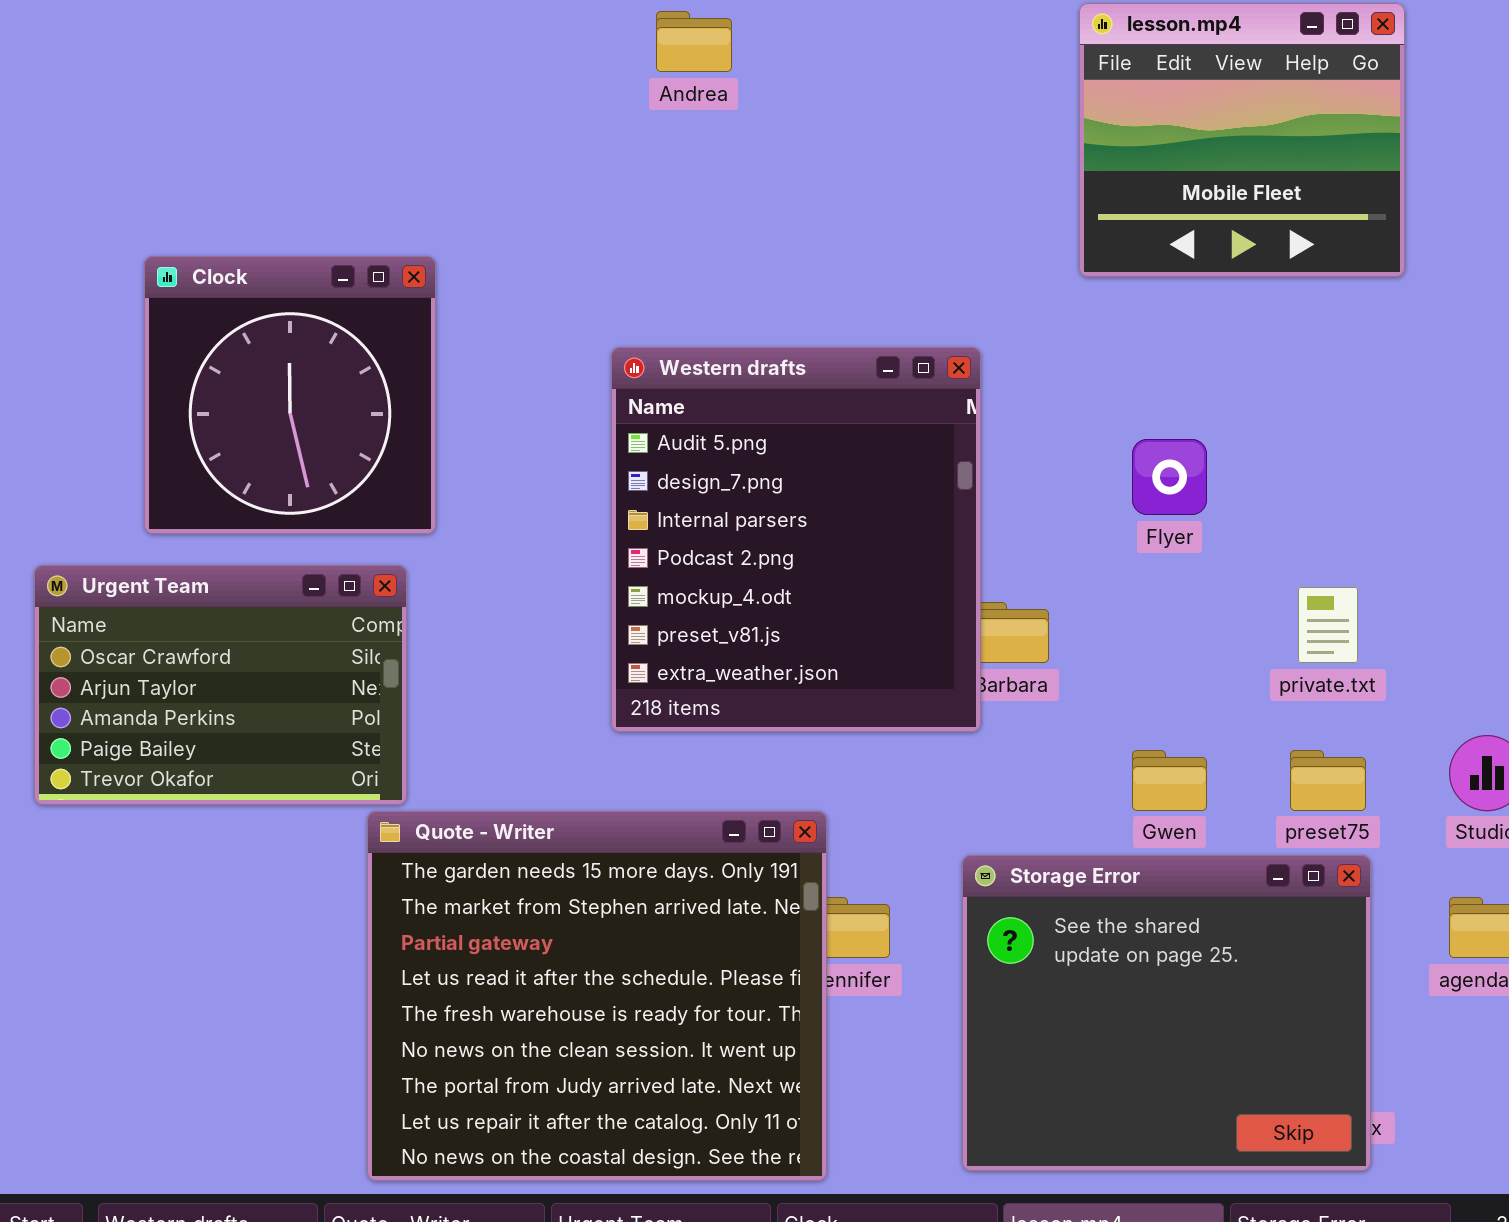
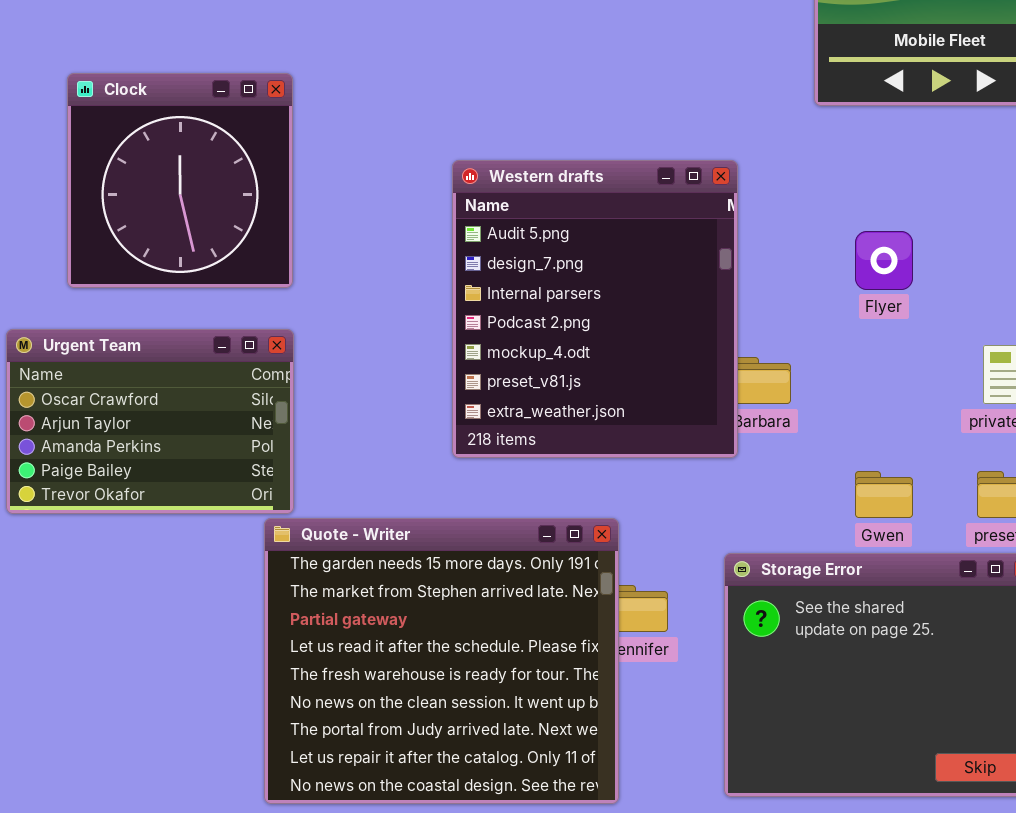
Clock: [144,256,436,534] -> [67,73,293,288], moved

